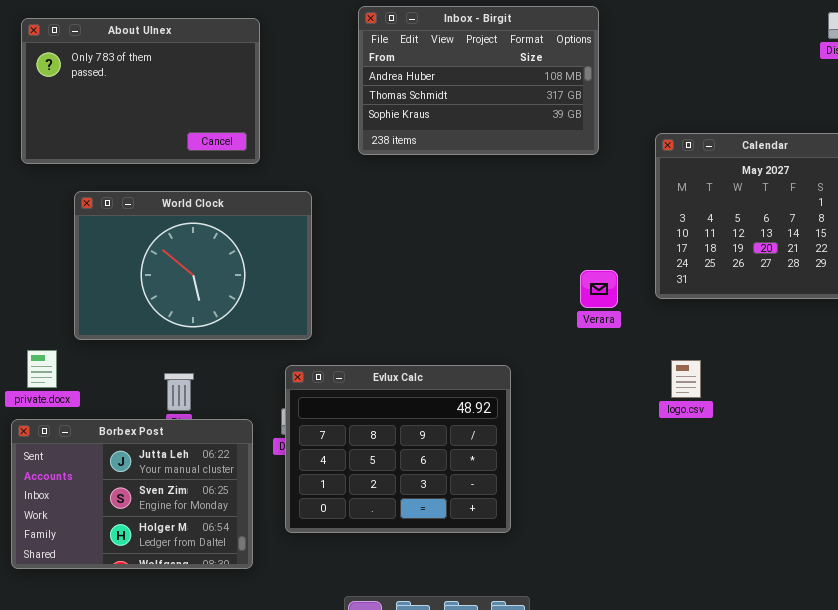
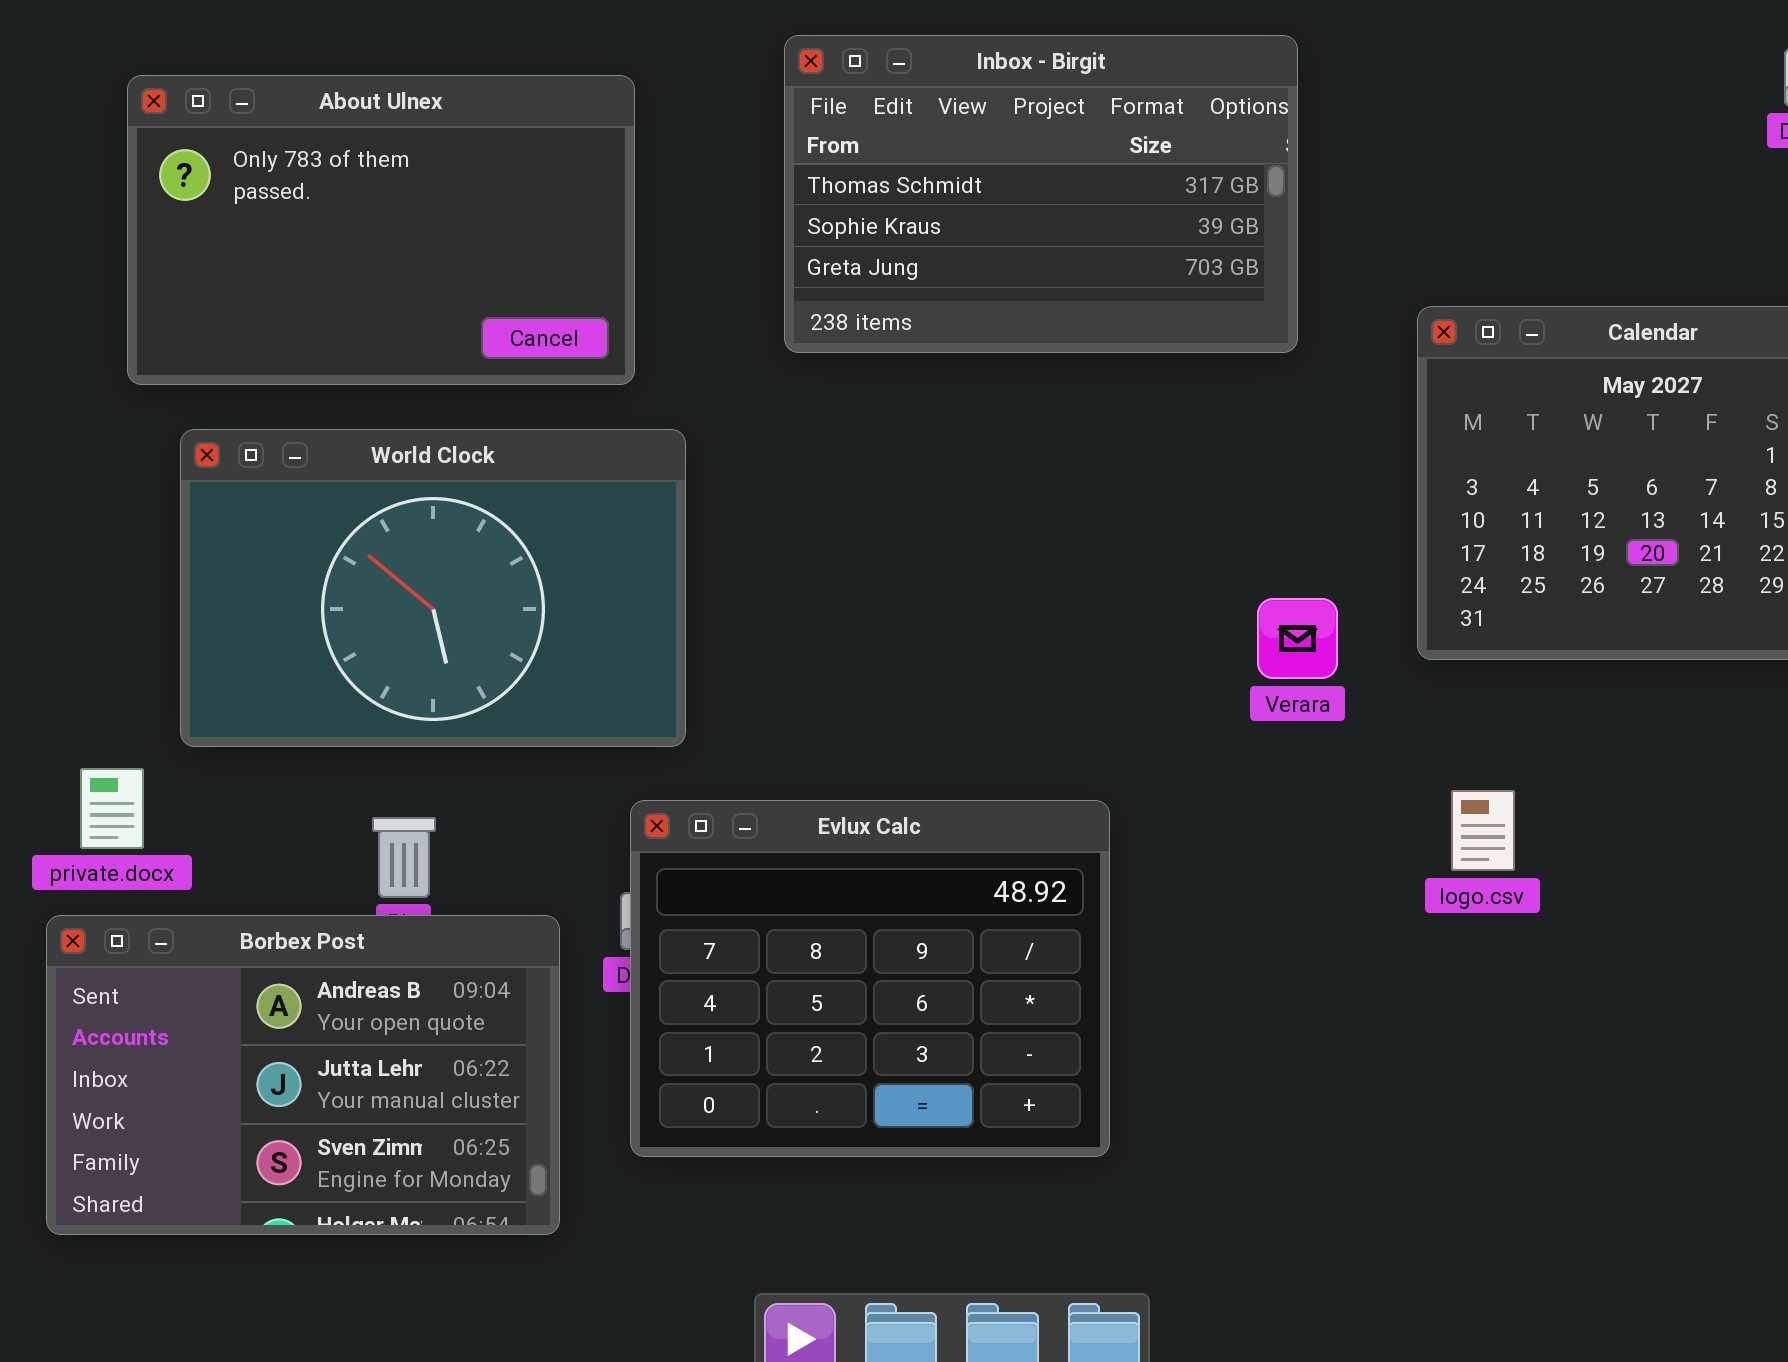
Inbox - Birgit: [358,6,599,155] -> [784,35,1298,353], scrolled down 1 row
About Ulnex: [21,18,260,164] -> [127,75,635,385], moved
Borbex Post: [11,419,253,569] -> [46,915,560,1235], scrolled up 1 row

